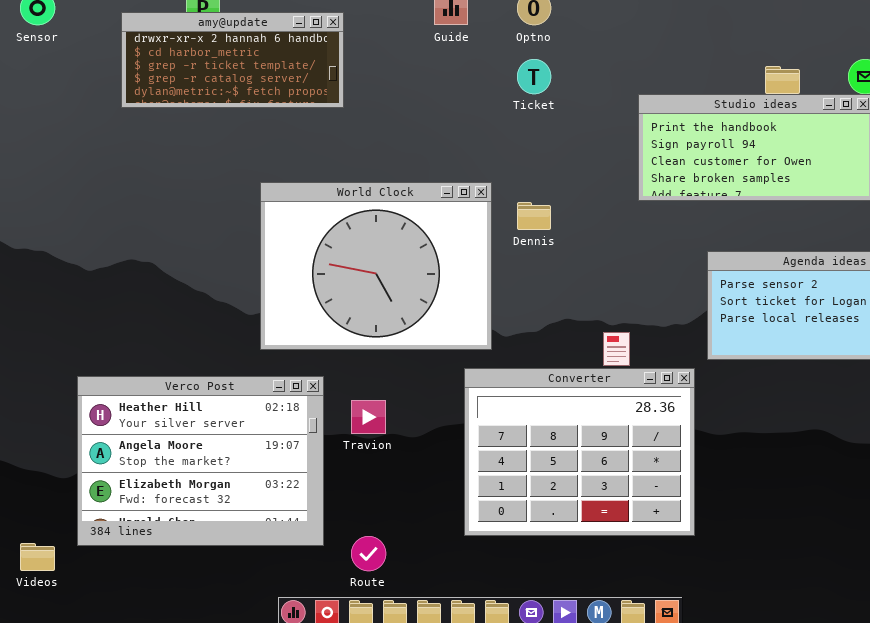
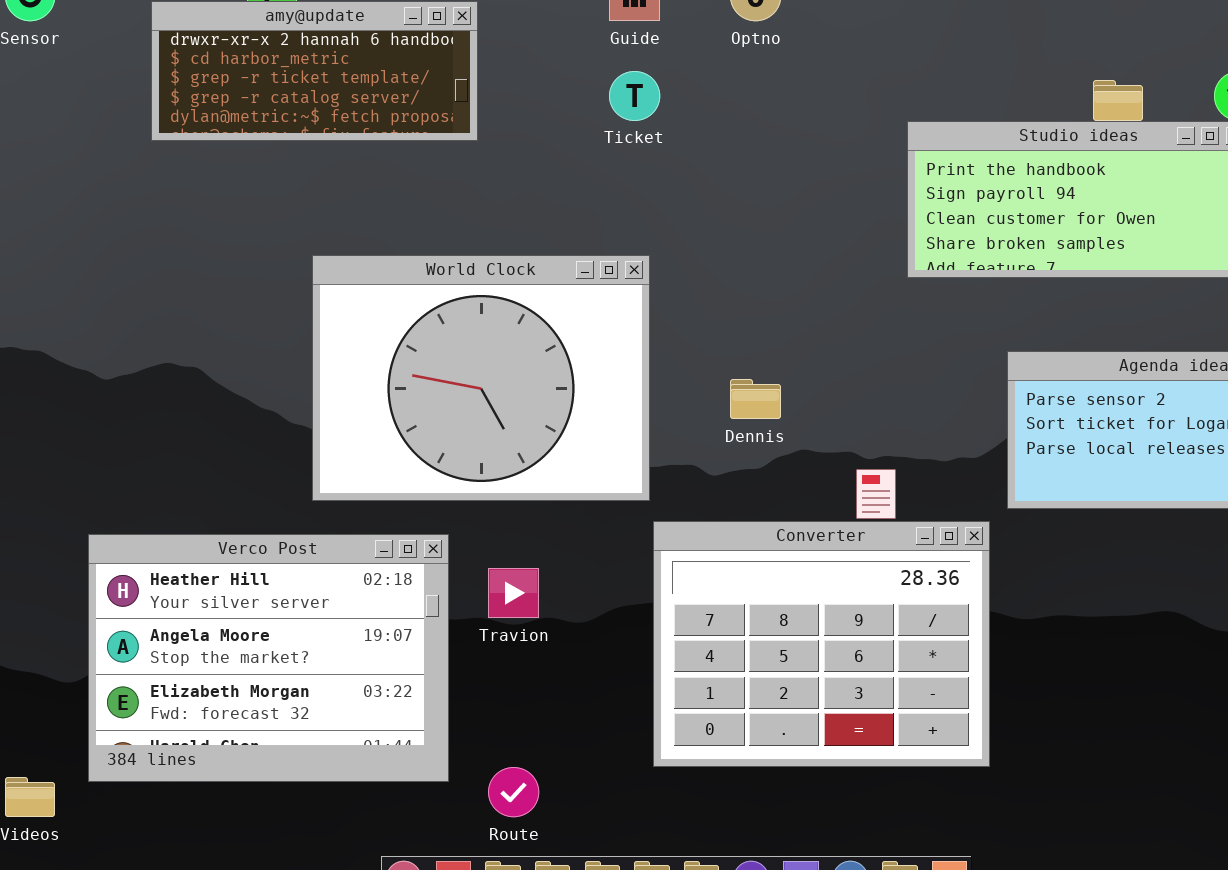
Ticket: [517,59,551,94] -> [609,71,660,121], moved
World Clock: [260,182,492,350] -> [312,255,650,501], moved
Dennis: [517,202,551,230] -> [730,379,781,419], moved

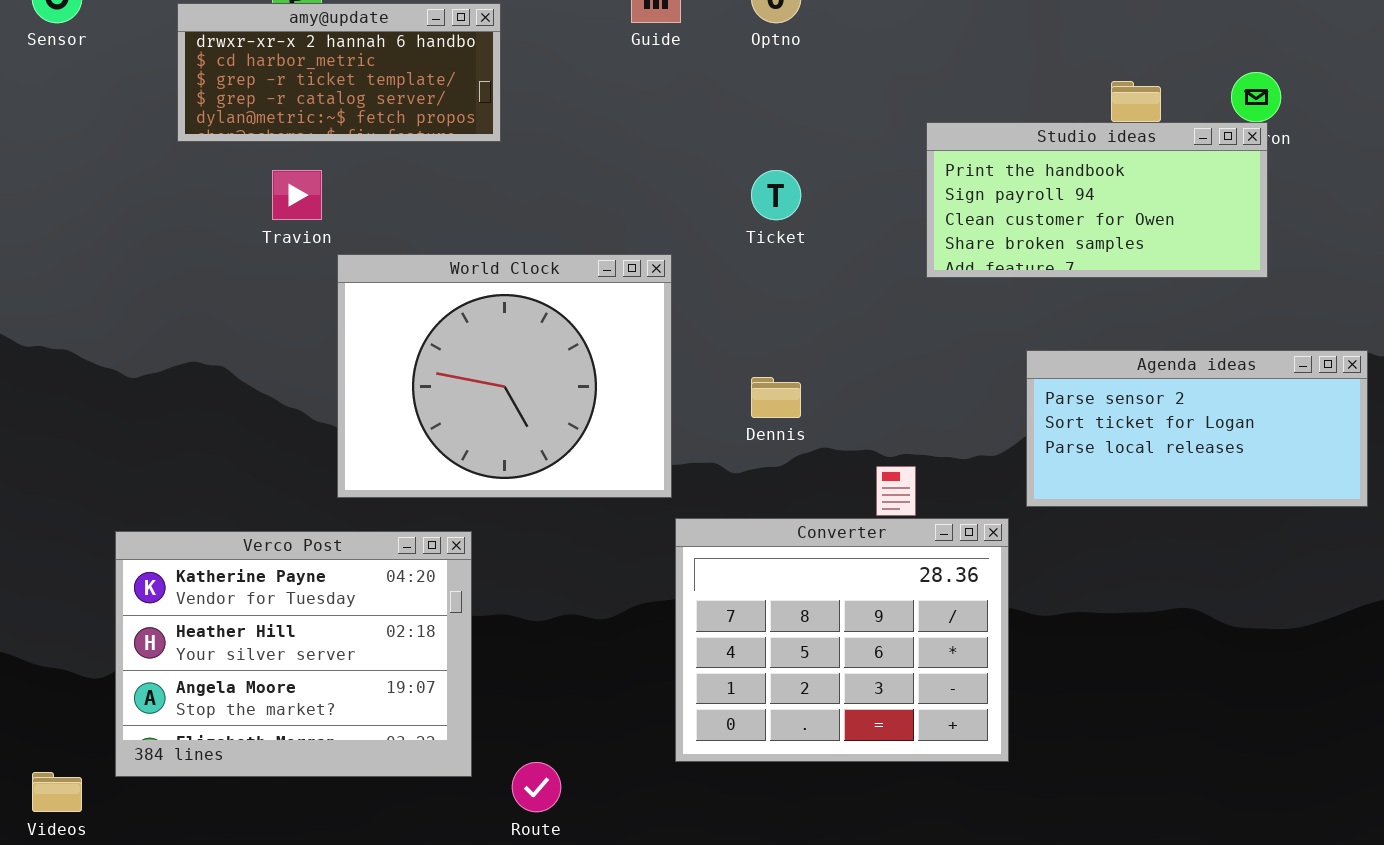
Ticket: [609,71,660,121] -> [751,170,801,220], moved
Verco Post: [88,534,449,782] -> [115,531,472,777], scrolled up 1 row
Travion: [488,568,539,618] -> [272,170,322,220], moved

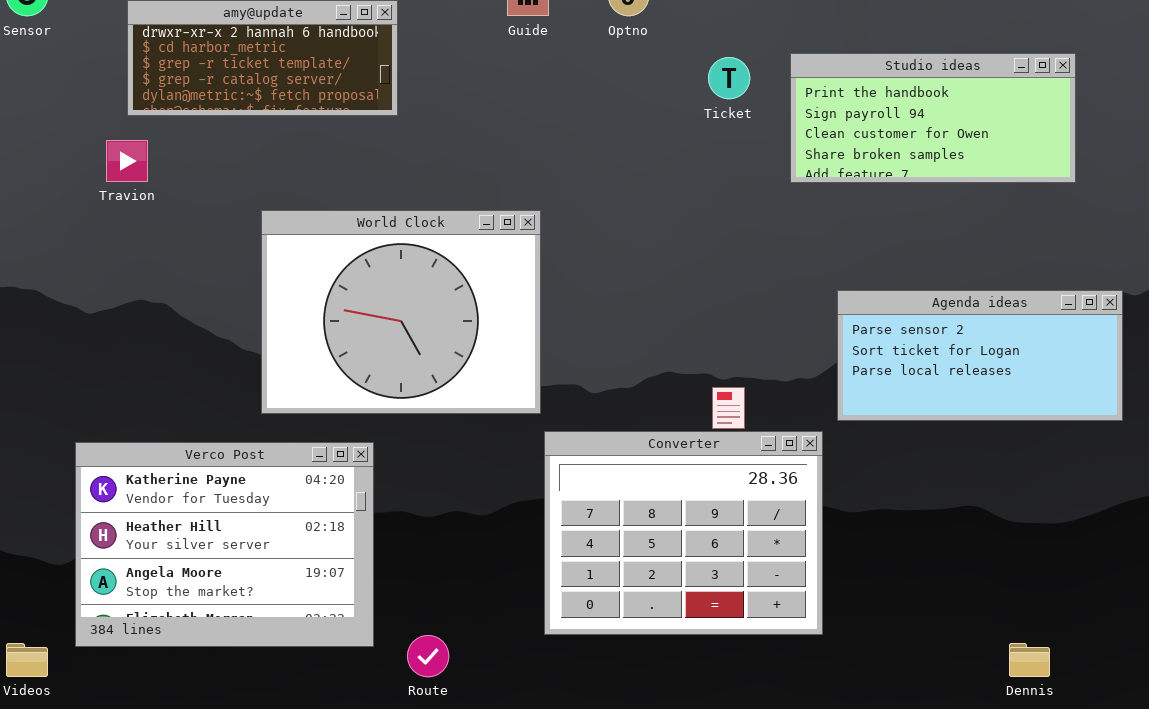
Studio ideas: [926,122,1268,278] -> [790,53,1076,183], moved
Travion: [272,170,322,220] -> [106,140,148,182], moved
Ticket: [751,170,801,220] -> [708,57,750,99], moved
Dennis: [751,377,801,418] -> [1009,643,1050,677], moved

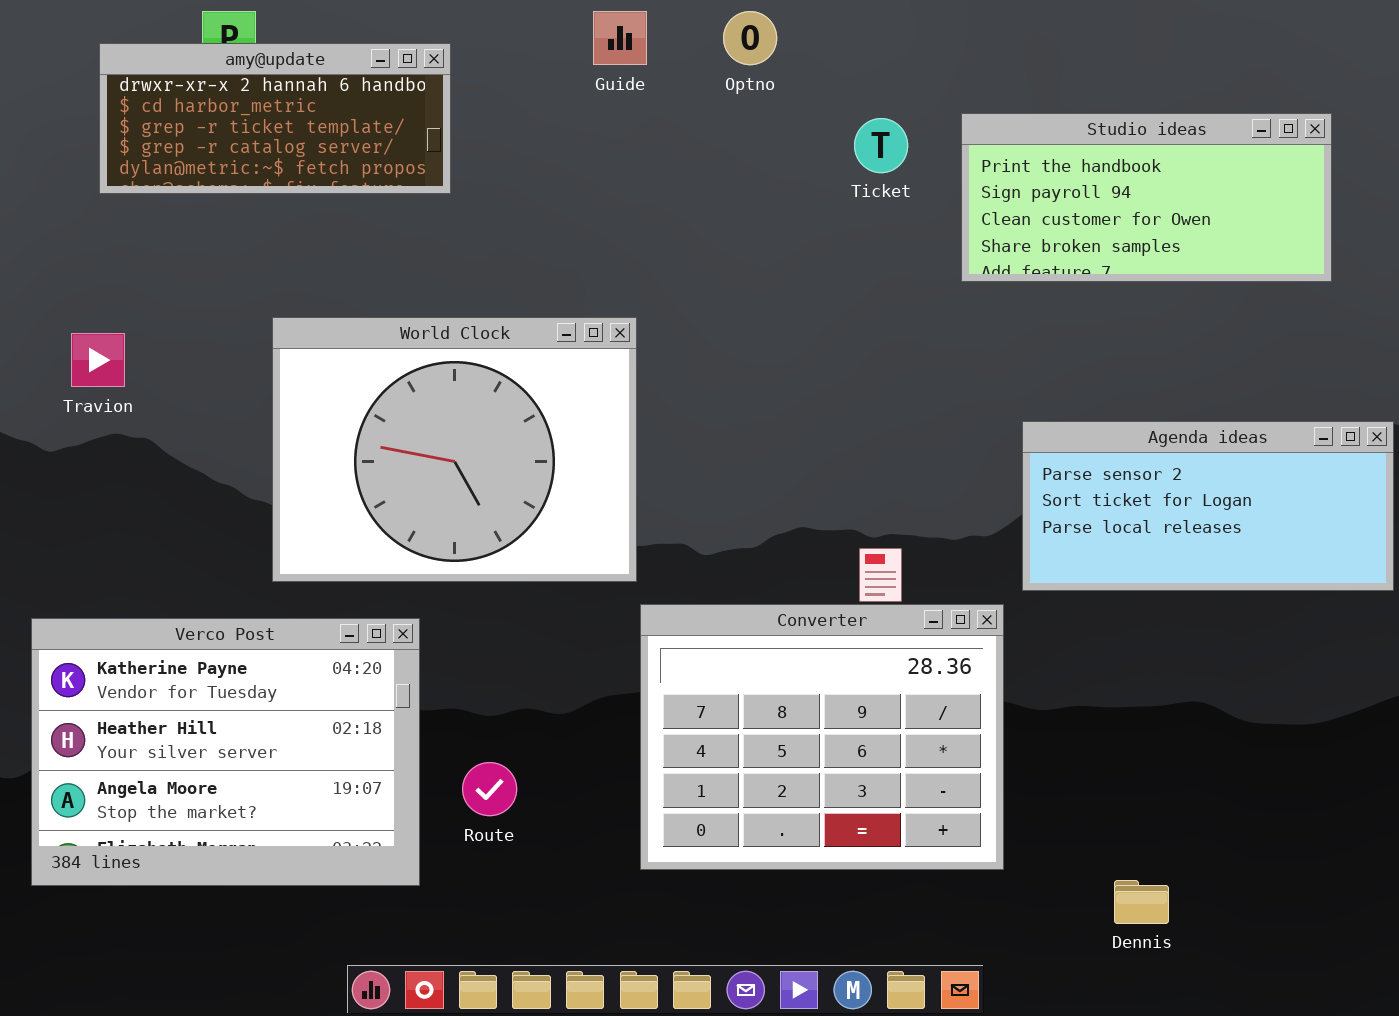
Travion: [106,140,148,182] -> [71,333,125,387], moved
Route: [407,635,449,677] -> [462,762,517,816], moved
Dennis: [1009,643,1050,677] -> [1114,880,1169,924], moved

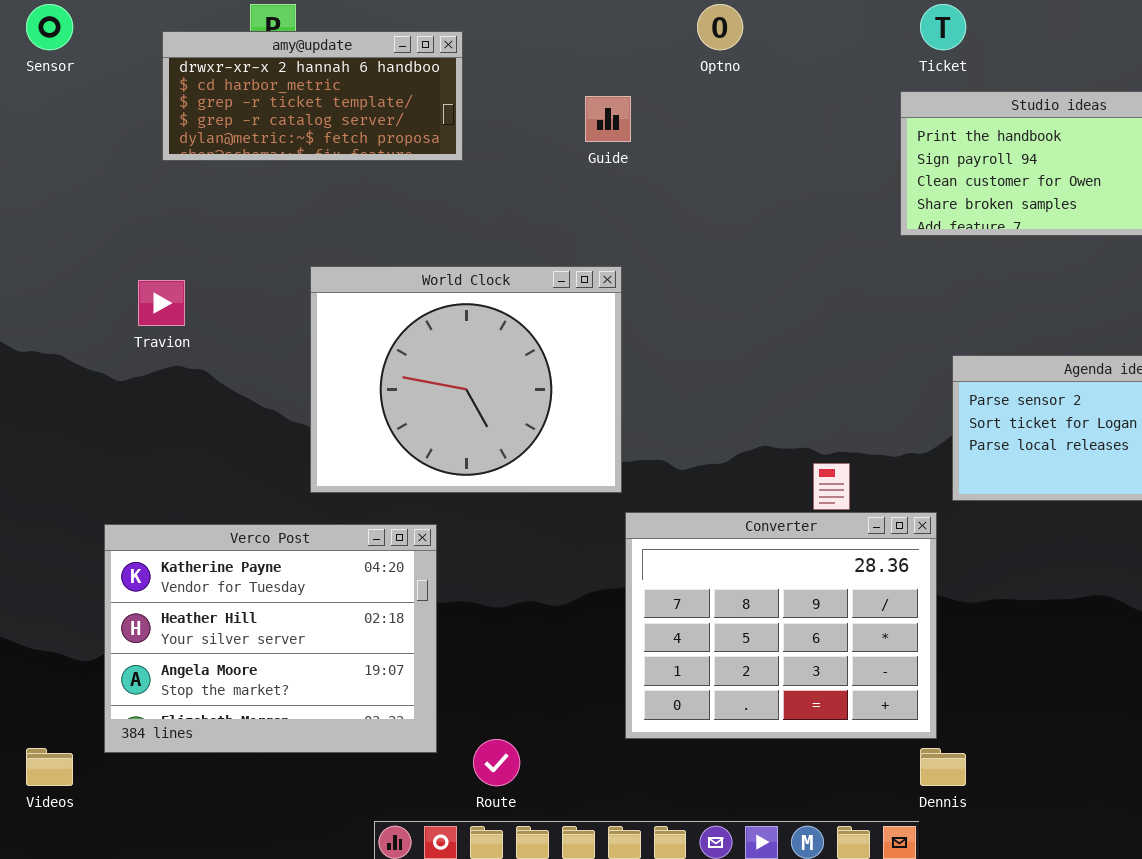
Guide: [593,11,647,65] -> [585,96,631,142], moved
Ticket: [854,118,908,173] -> [920,4,966,50], moved
Route: [462,762,517,816] -> [473,739,520,786], moved
Dennis: [1114,880,1169,924] -> [920,748,966,786], moved

